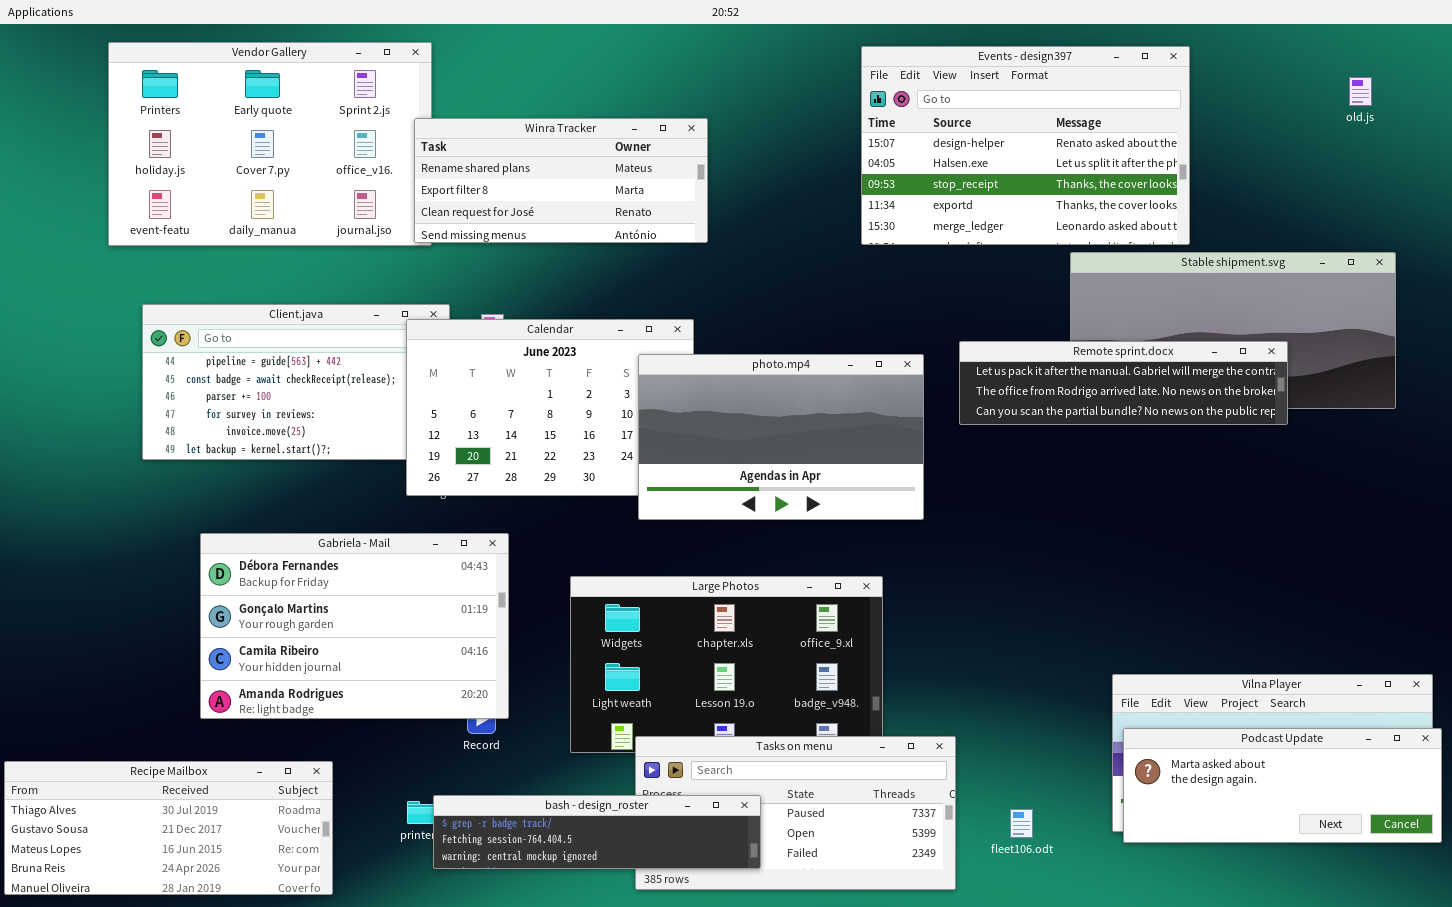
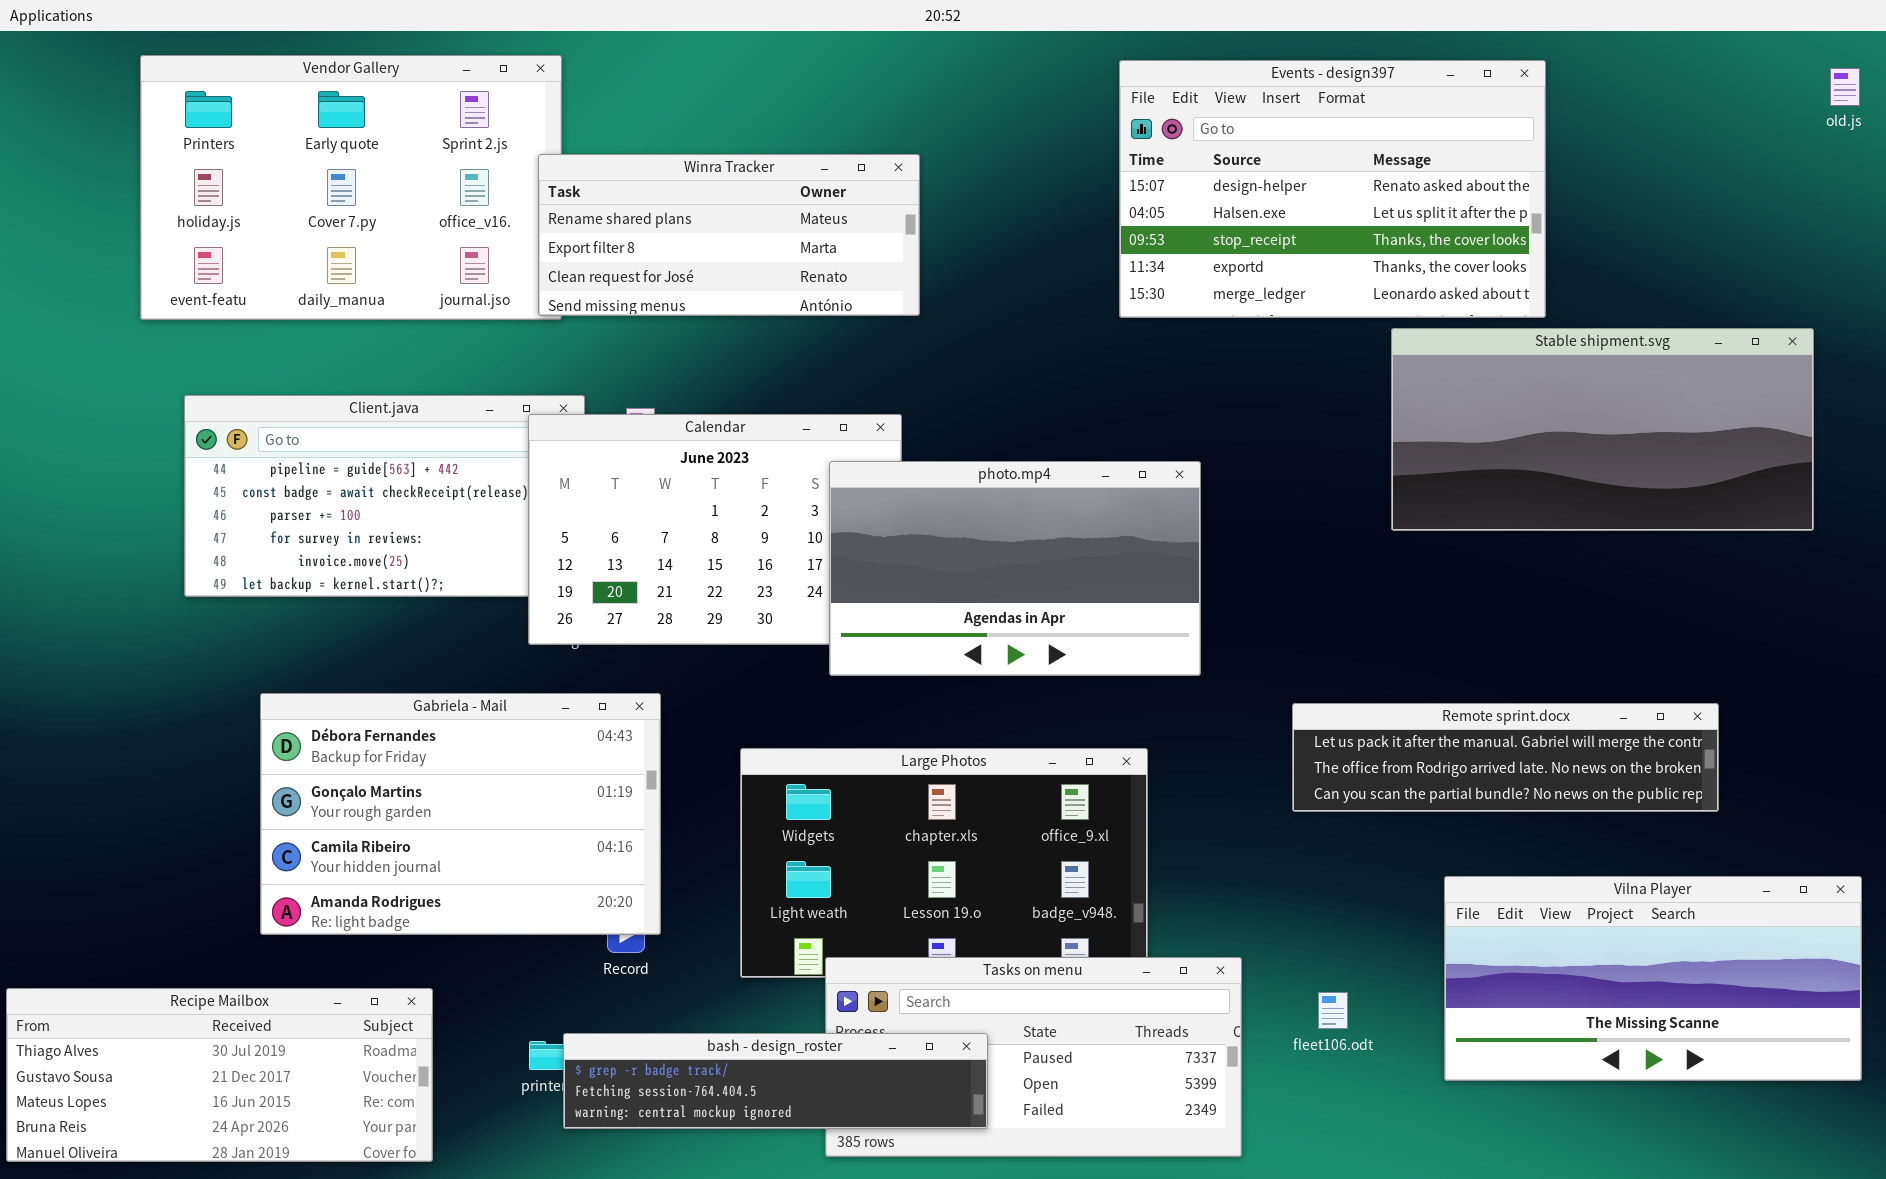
old.js: [1349,77,1372,106] -> [1830,68,1860,106], moved
Remote sprint.docx: [959,341,1288,425] -> [1292,703,1719,812], moved
Podcast Update: [1123,728,1442,843] -> none, closed
fleet106.odt: [1010,809,1033,838] -> [1318,992,1348,1029], moved

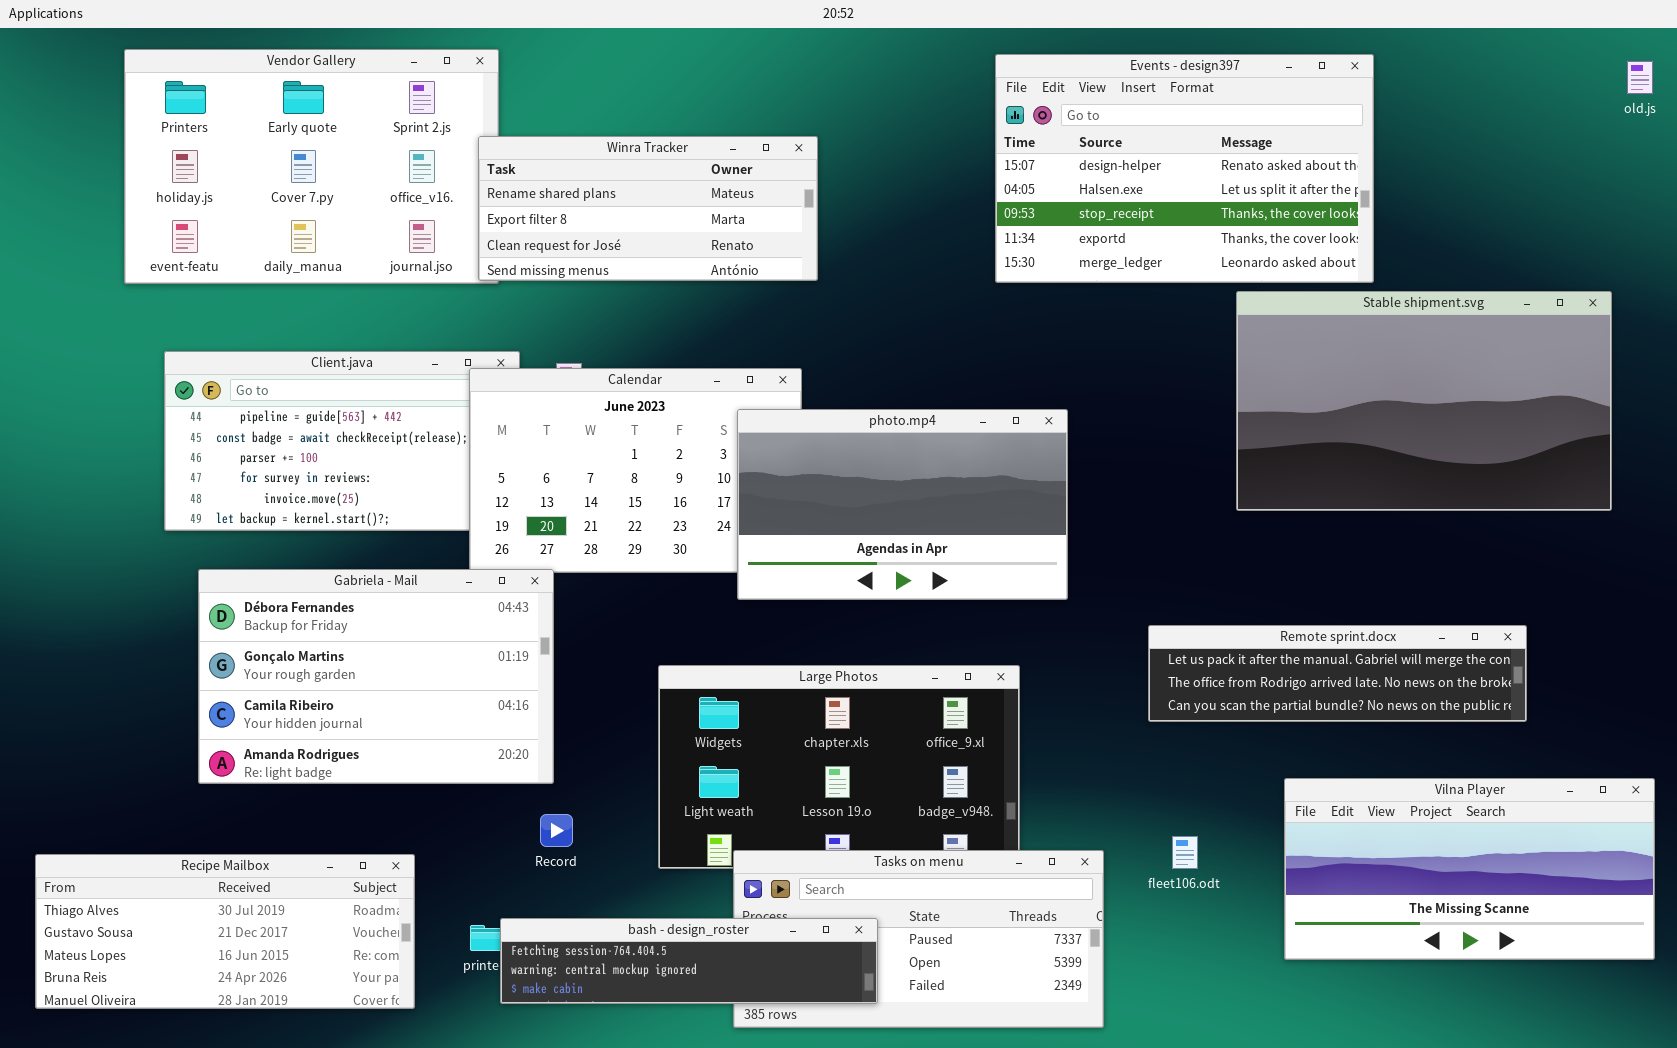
Stable shipment.svg: [1391,328,1814,531] -> [1236,291,1612,511], resized
Gabriela - Mail: [260,693,661,935] -> [198,569,554,784], moved
Recipe Mailbox: [6,988,433,1162] -> [35,854,415,1009], moved
fleet106.odt: [1318,992,1348,1029] -> [1172,836,1198,869], moved
bash - design_roster: [563,1033,988,1129] -> [500,918,878,1004], scrolled down 1 row

